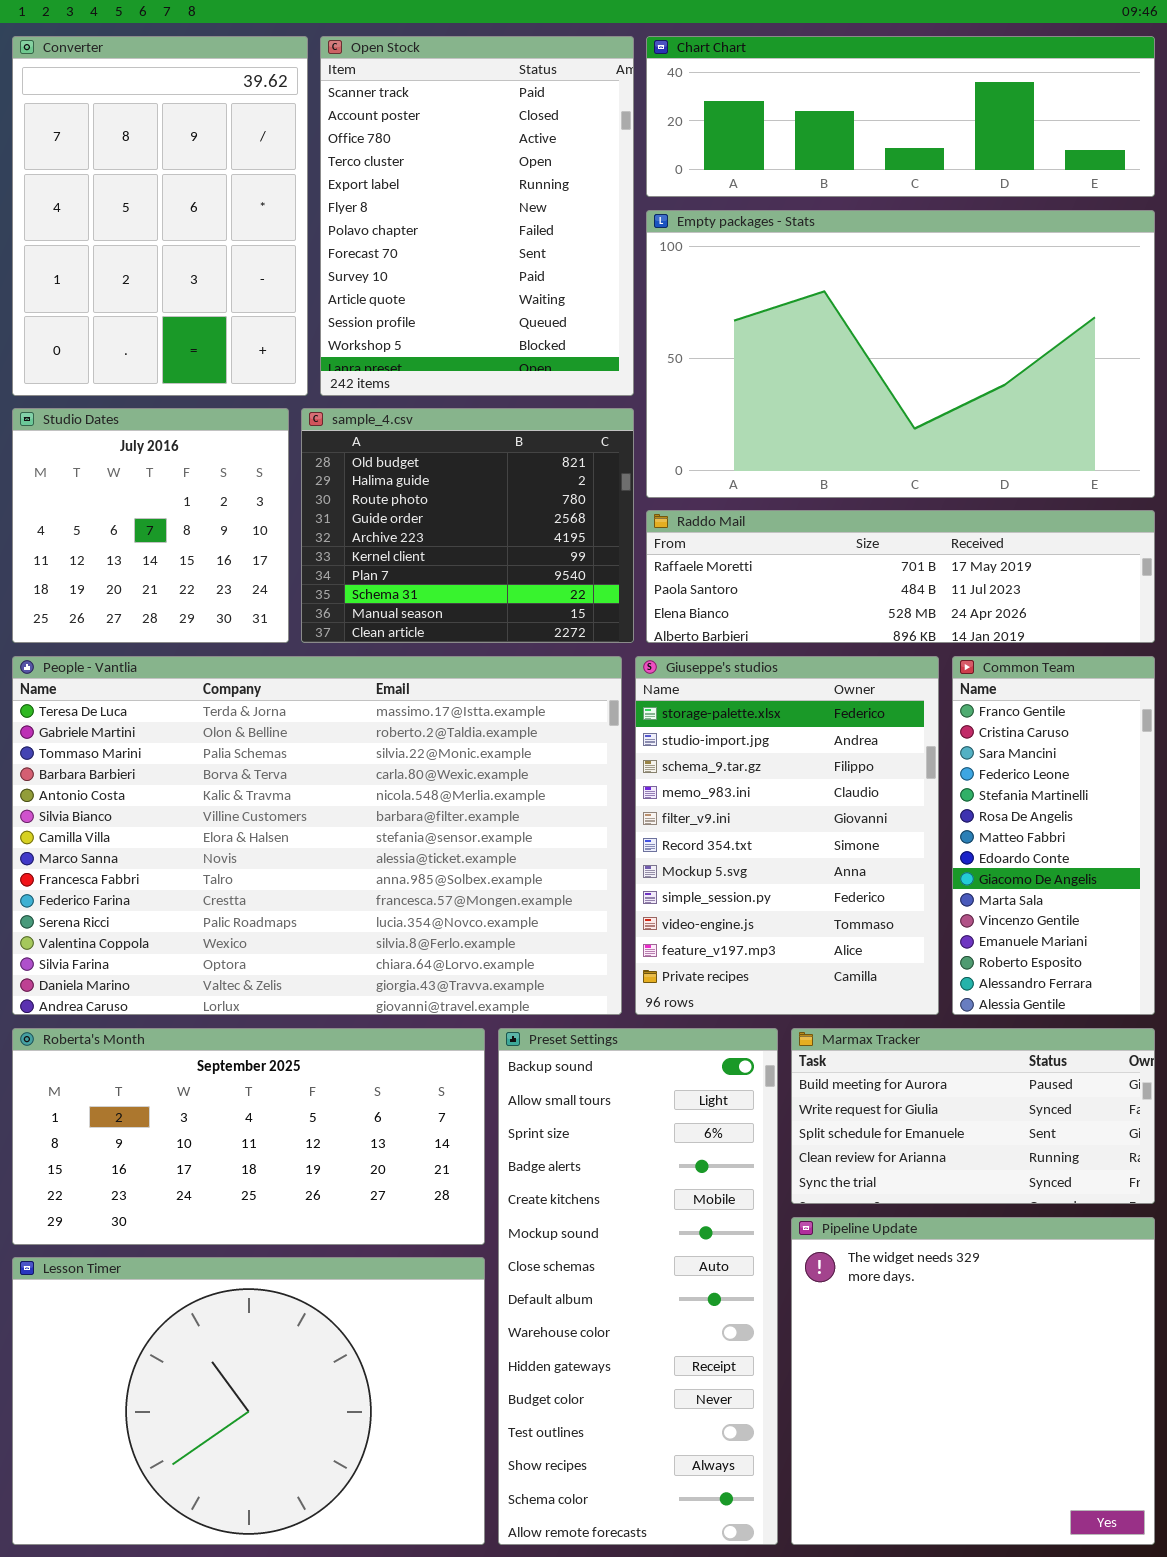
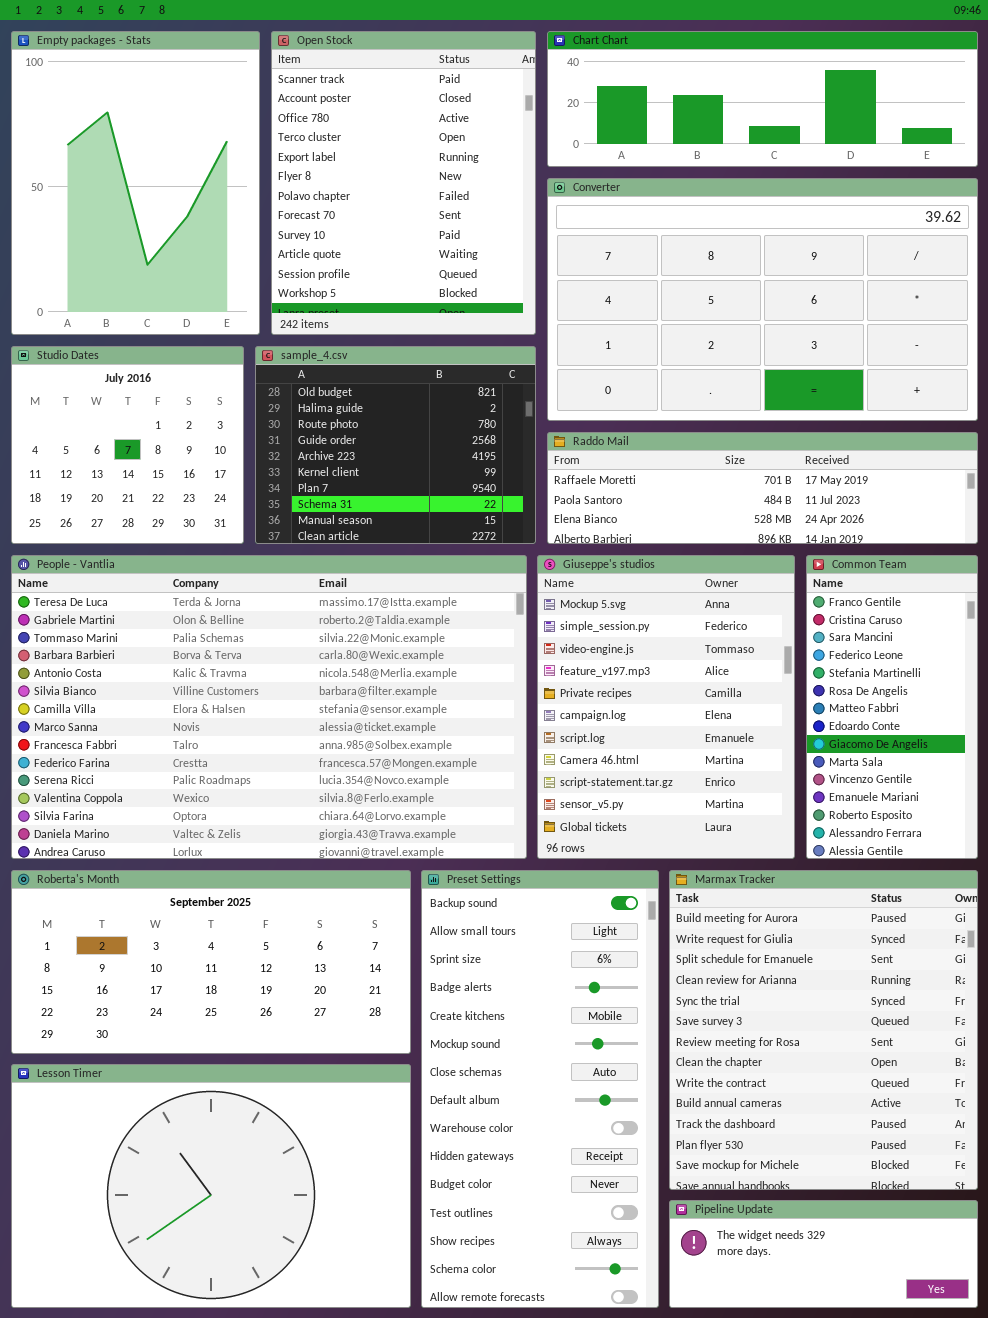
Converter: [12,36,308,396] -> [547,178,978,421], moved, resized
Empty packages - Stats: [646,210,1155,498] -> [11,31,260,335], moved, resized
Giuseppe's studios: [635,656,939,1015] -> [537,555,795,859], scrolled down 6 rows
Marmax Tracker: [791,1028,1155,1204] -> [669,870,978,1190], resized
Pipeline Update: [791,1217,1155,1545] -> [669,1200,978,1308], resized

